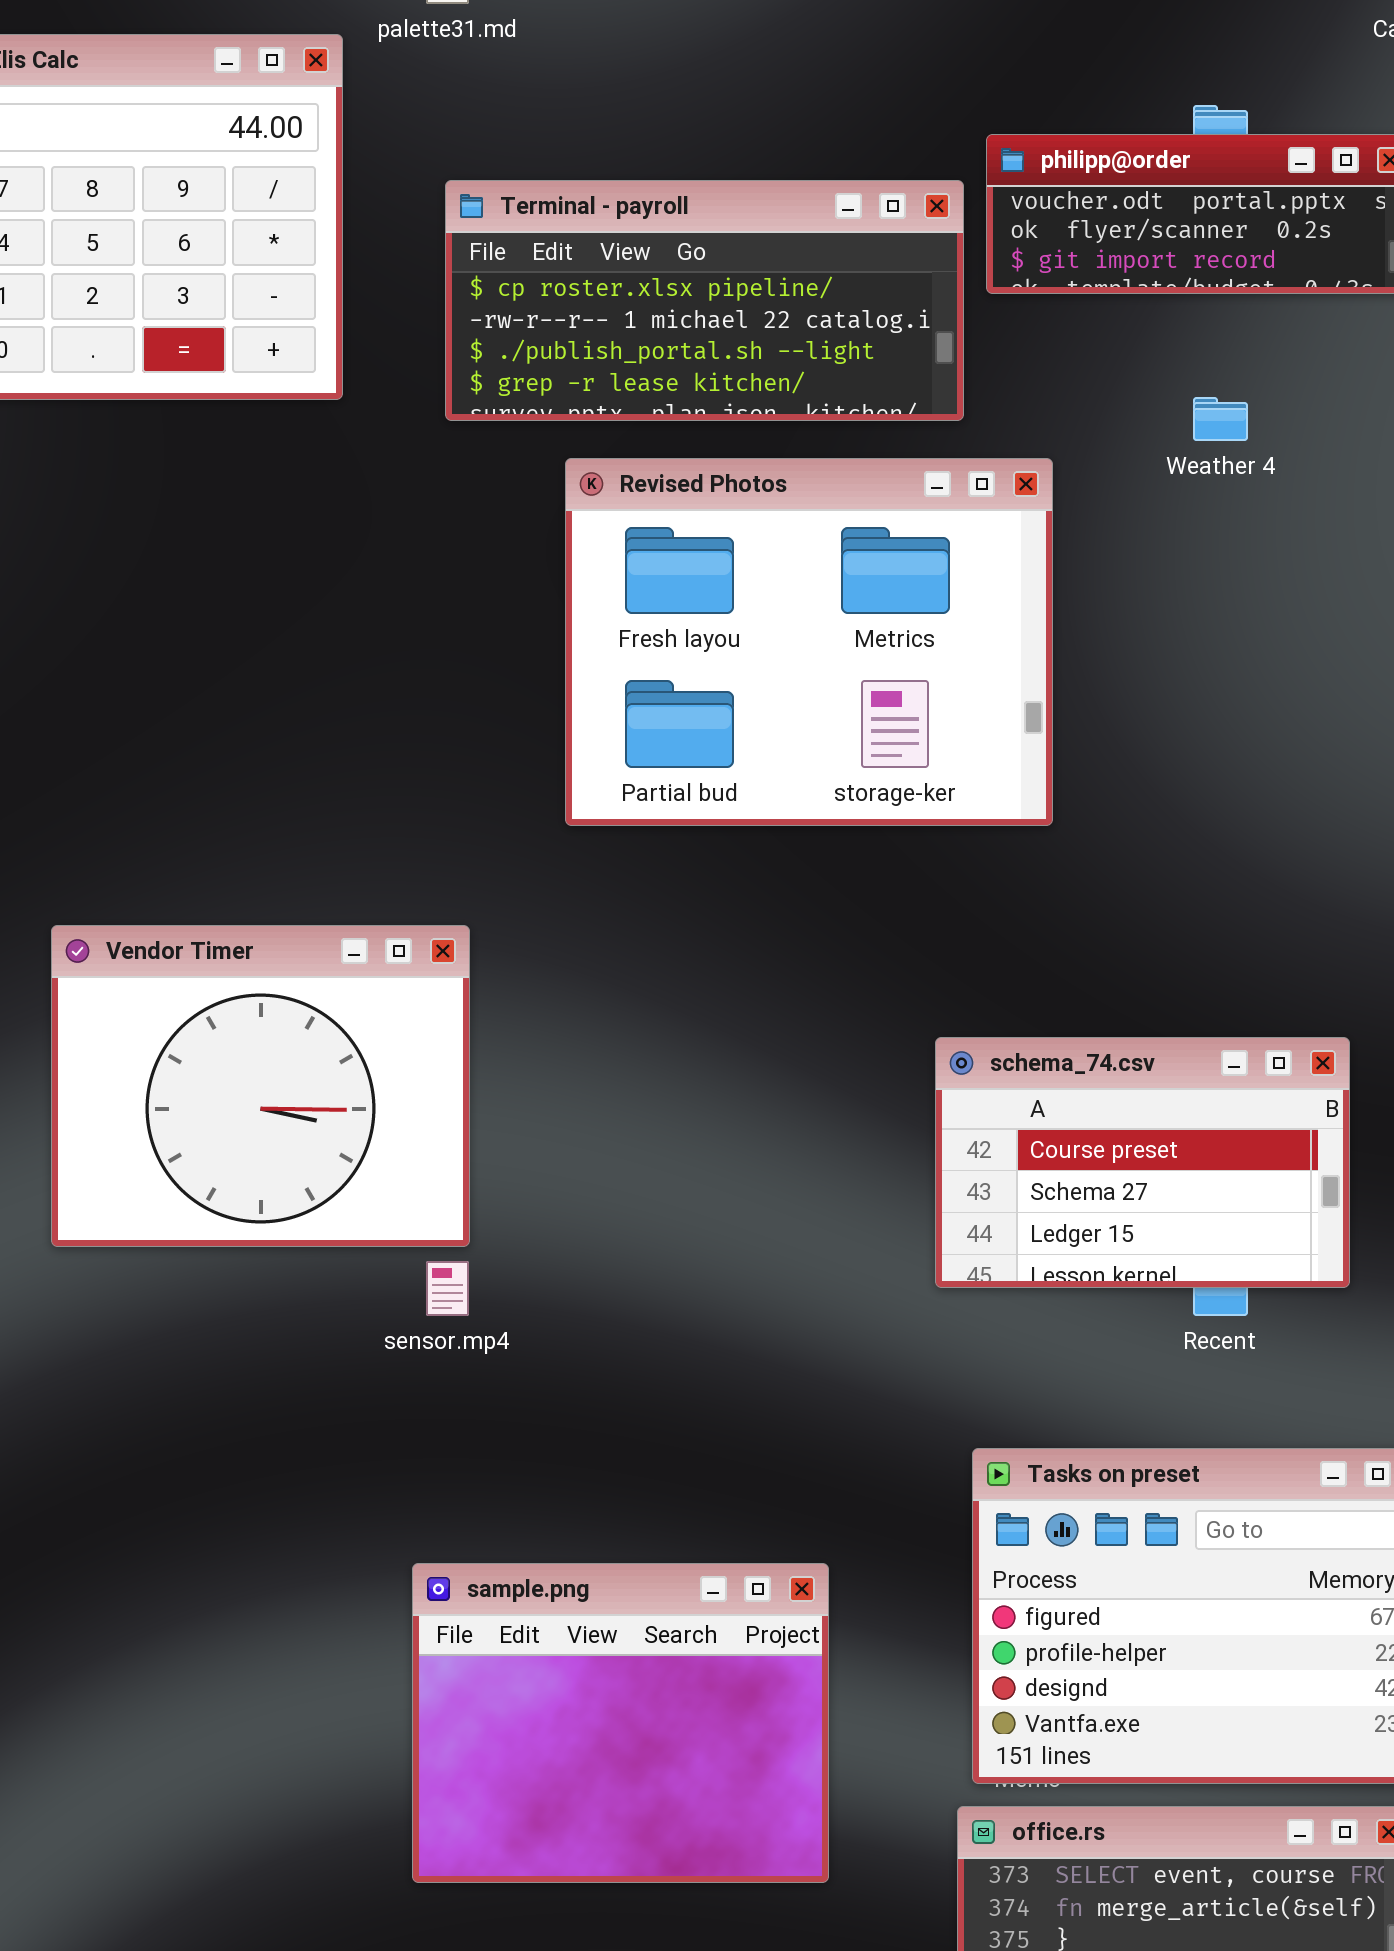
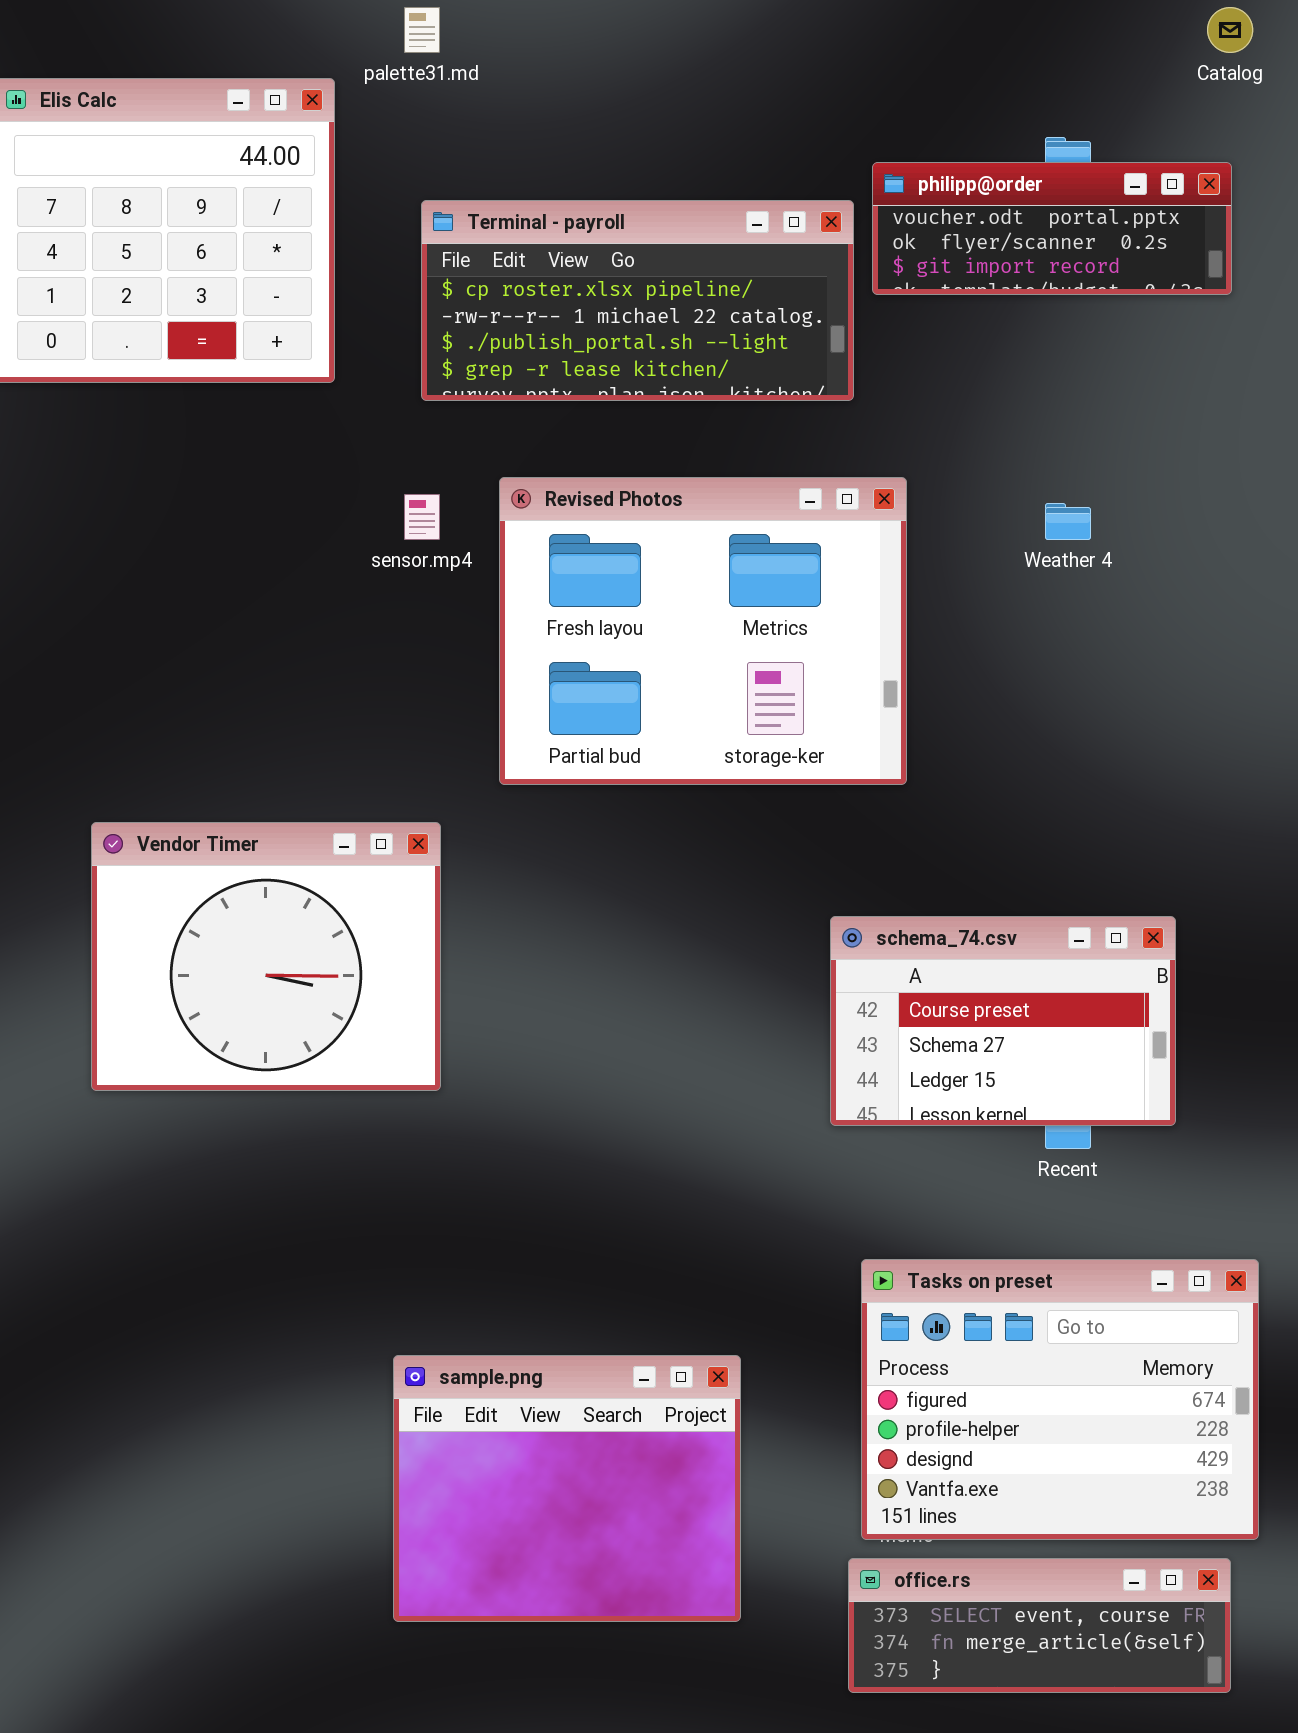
Weather 4: [1193,397,1248,441] -> [1045,503,1091,540], moved
Revised Photos: [565,458,1053,826] -> [499,477,907,785], moved
sensor.mp4: [426,1261,469,1316] -> [404,494,440,540], moved

